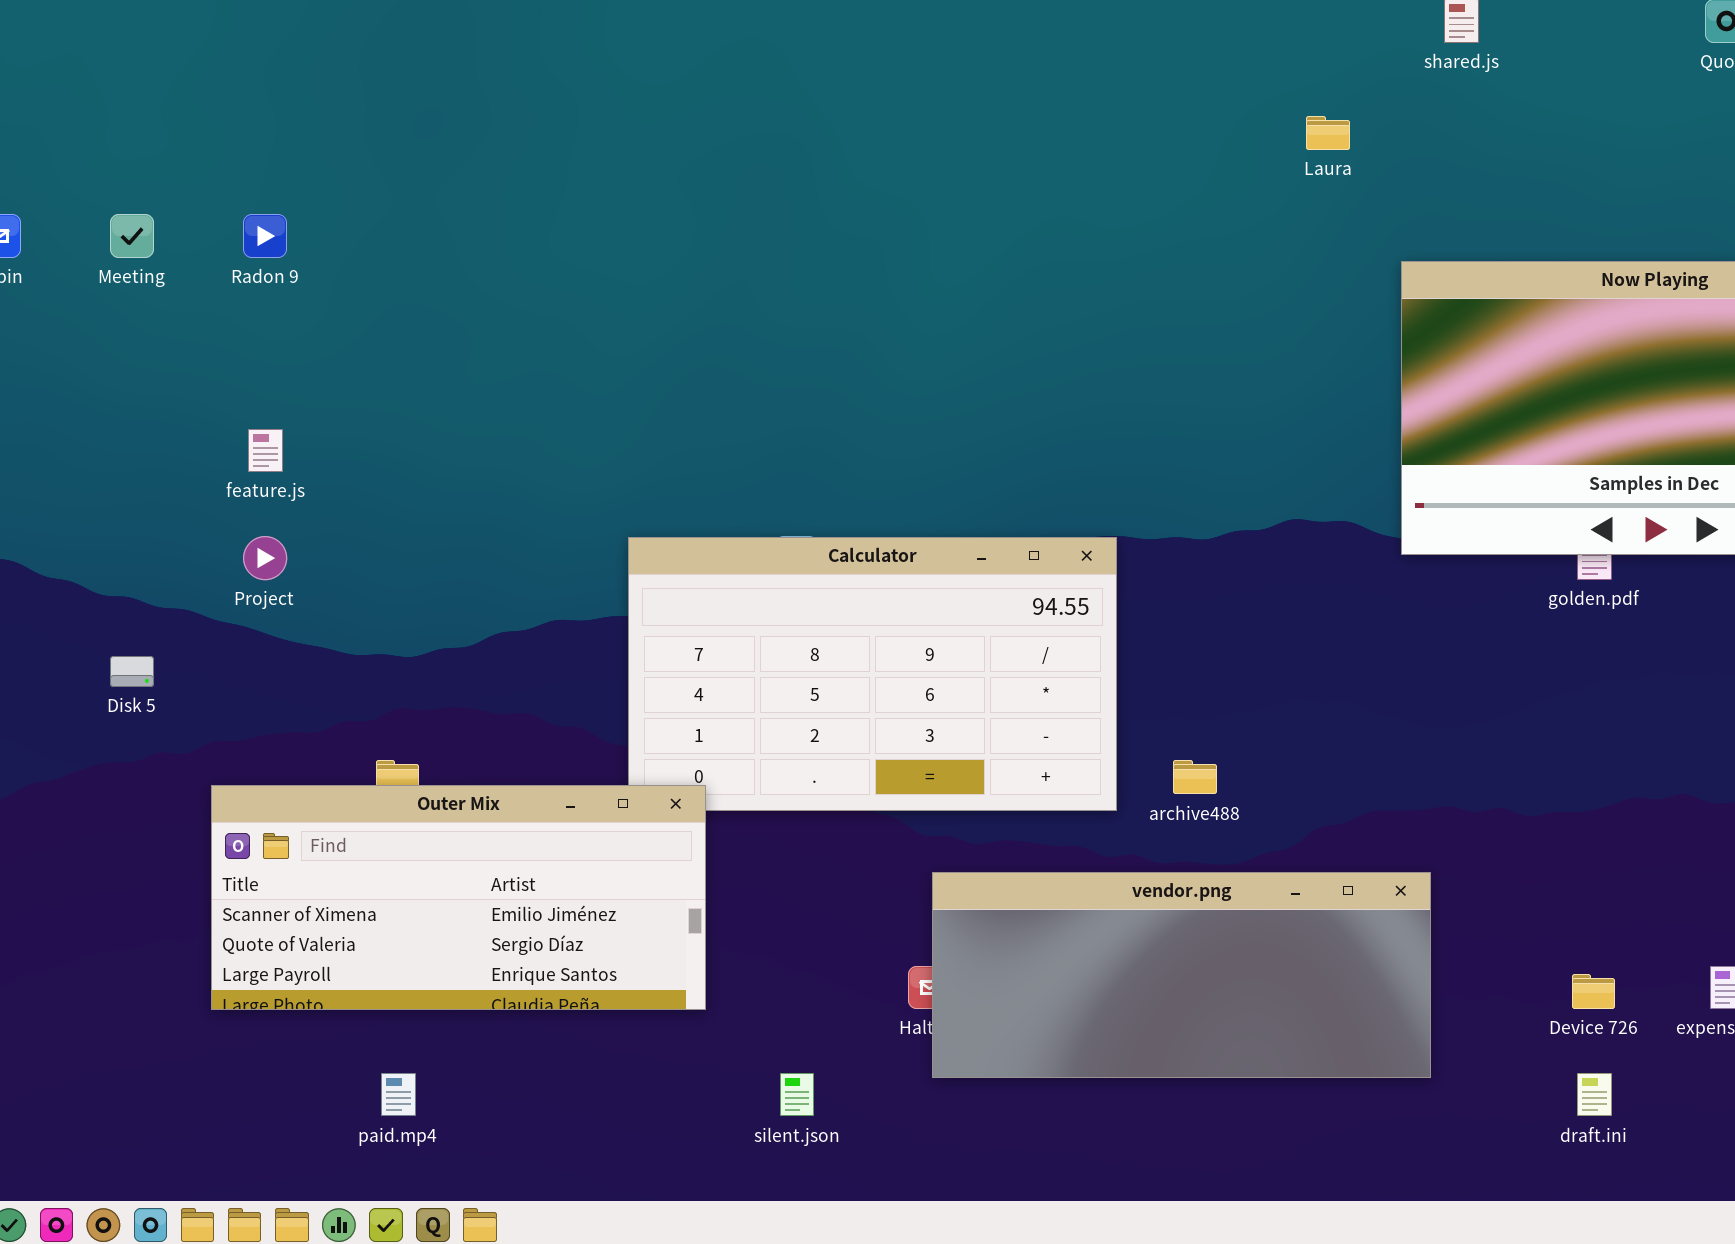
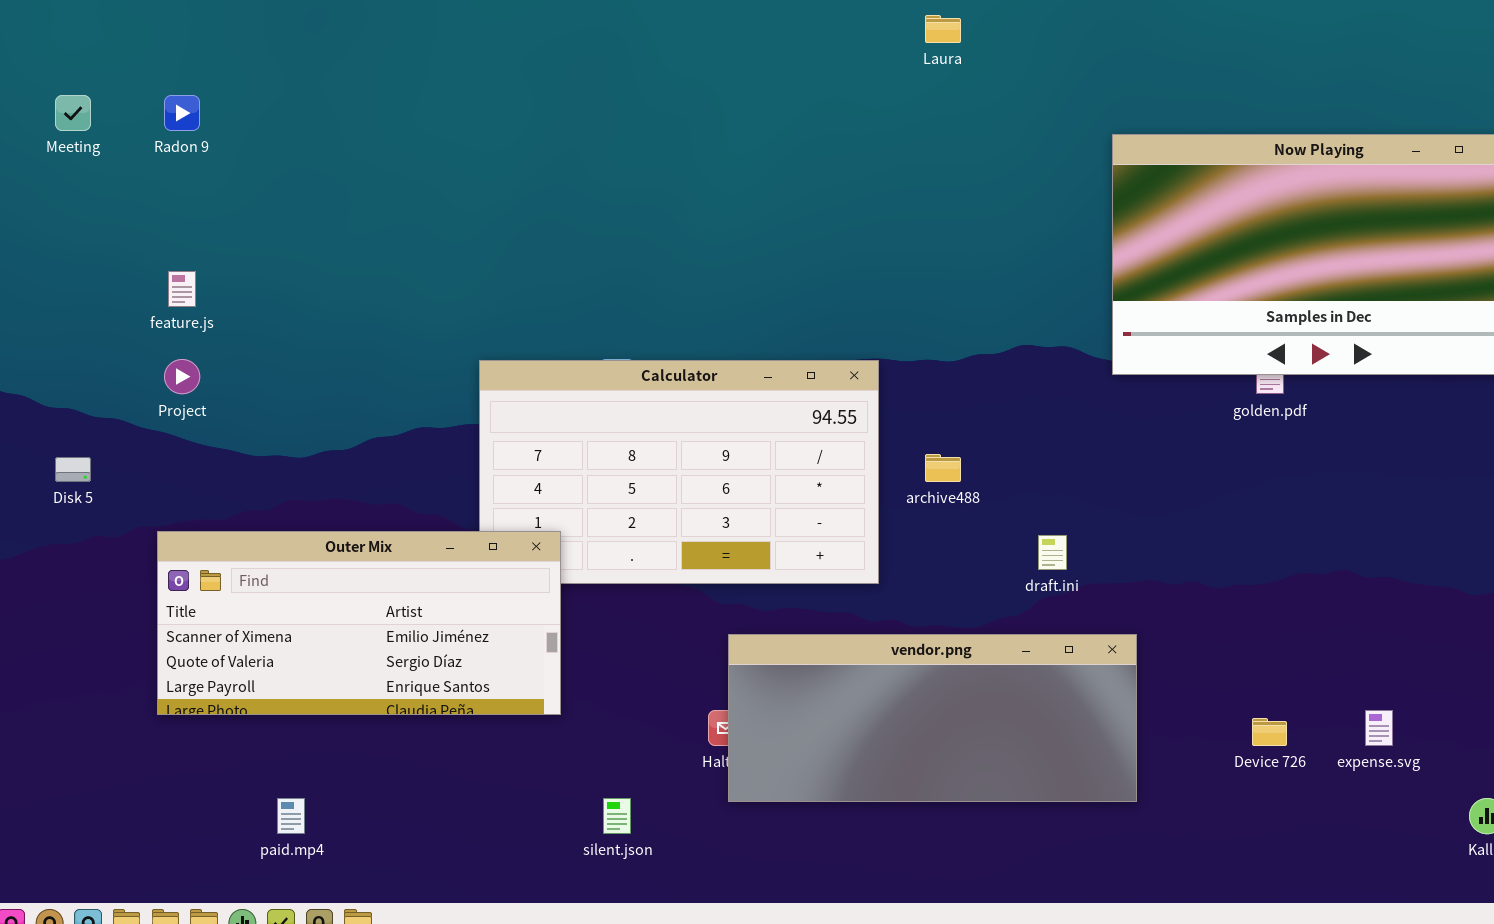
Laura: [1306,116,1350,150] -> [925,15,961,43], moved
archive488: [1173,760,1217,794] -> [925,454,961,482], moved
Outer Mix: [211,785,706,1010] -> [157,531,561,715], moved
draft.ini: [1577,1073,1612,1116] -> [1038,535,1067,570], moved

